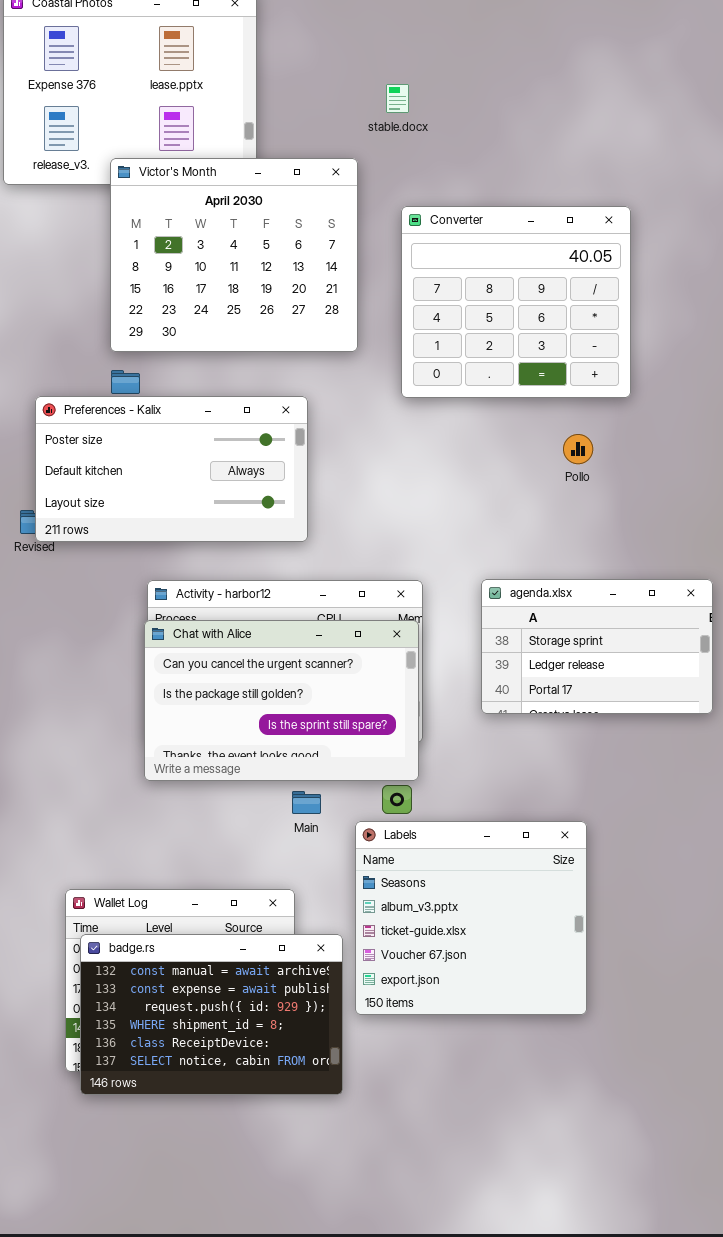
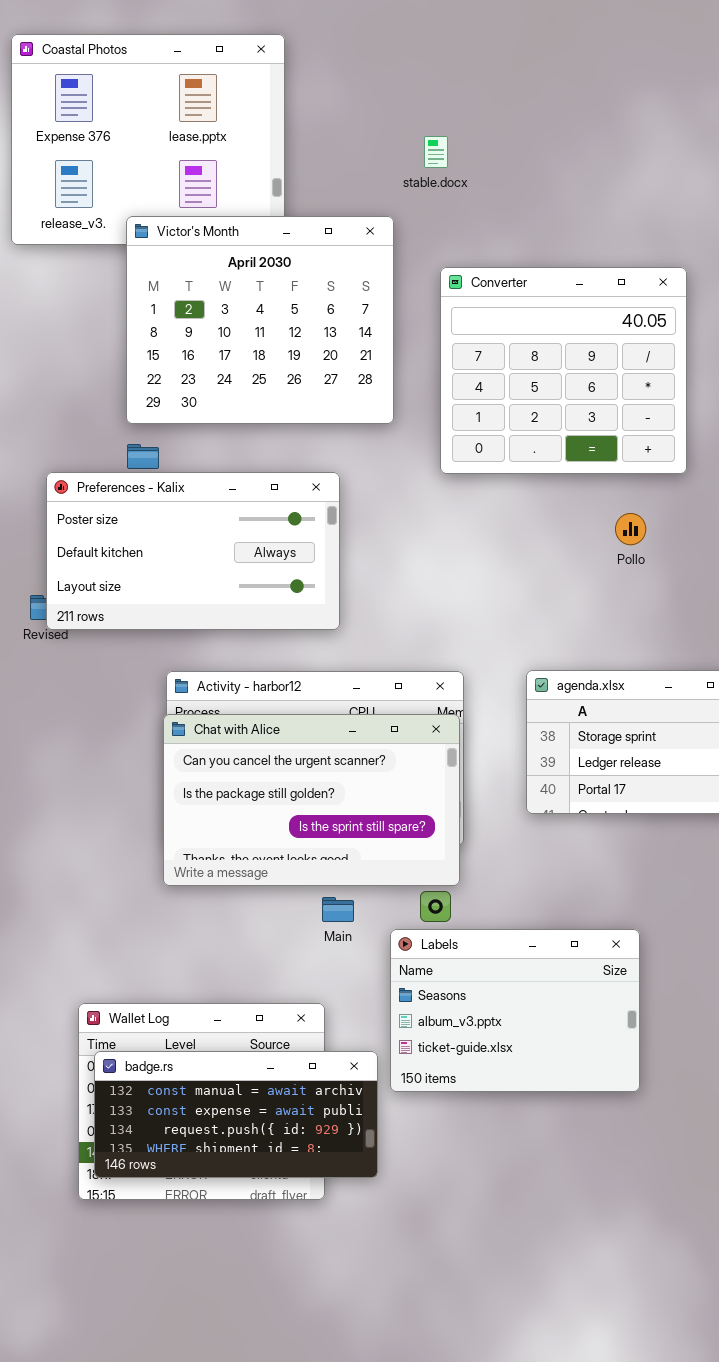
Labels: [355,821,587,1015] -> [390,929,640,1092], resized
badge.rs: [80,934,343,1095] -> [94,1051,378,1178], resized

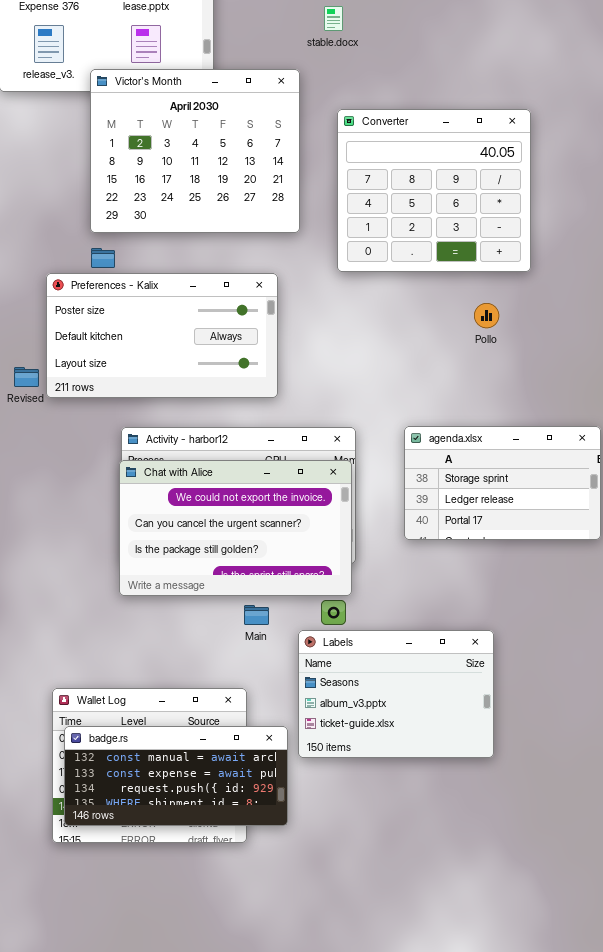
Preferences - Kalix: [46,472,340,630] -> [46,273,278,398], moved
Chat with Alice: [163,714,460,886] -> [119,460,352,596], scrolled up 1 row

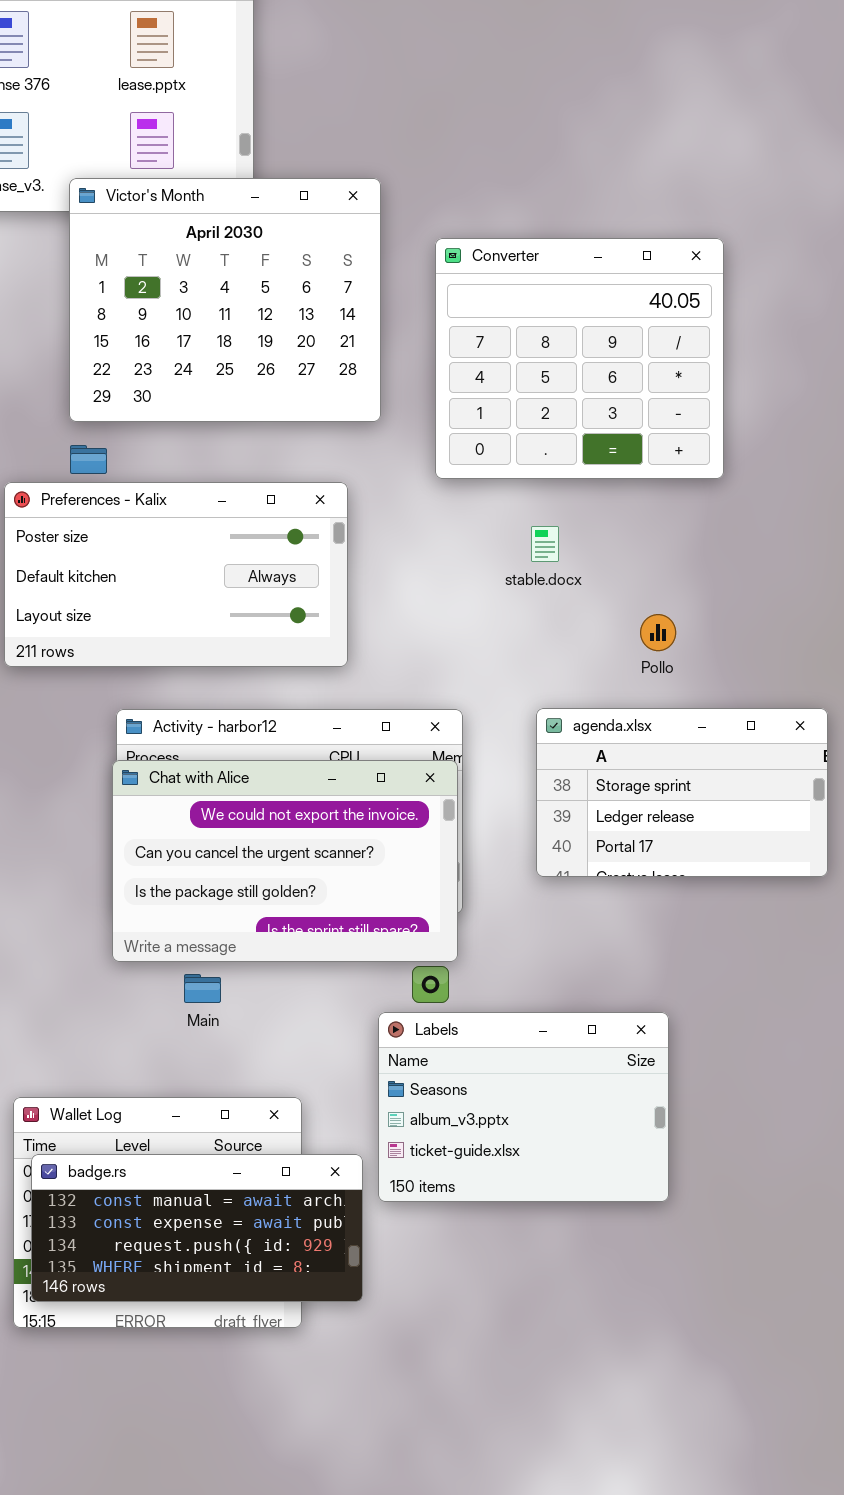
stable.docx: [324,6,343,31] -> [531,526,559,562], moved
Pollo: [474,303,499,328] -> [640,614,676,651], moved
Main: [244,605,269,625] -> [184,974,221,1003], moved

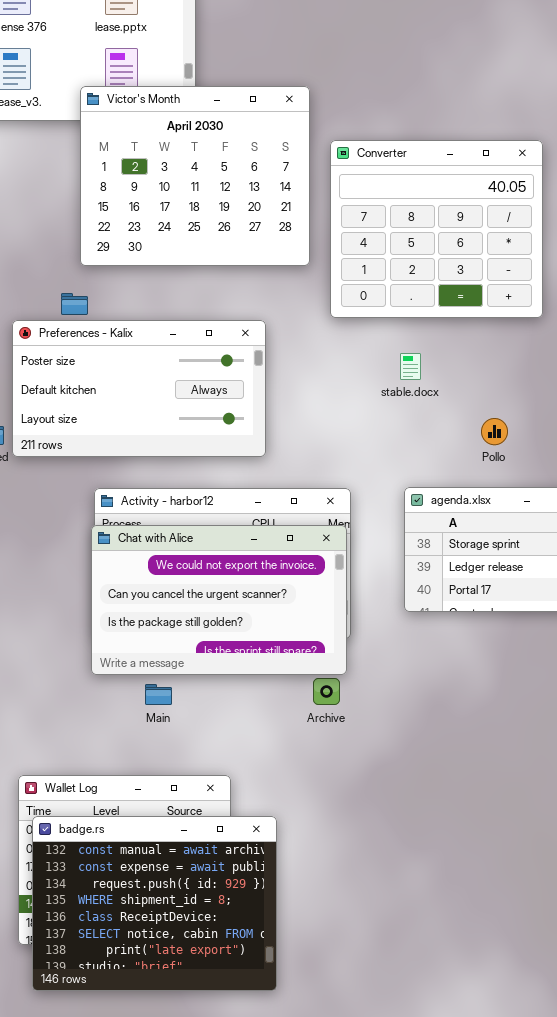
Victor's Month: [69,178,381,422] -> [80,86,310,266], moved
Labels: [378,1012,669,1202] -> none, closed
badge.rs: [31,1154,363,1302] -> [32,816,277,991], resized

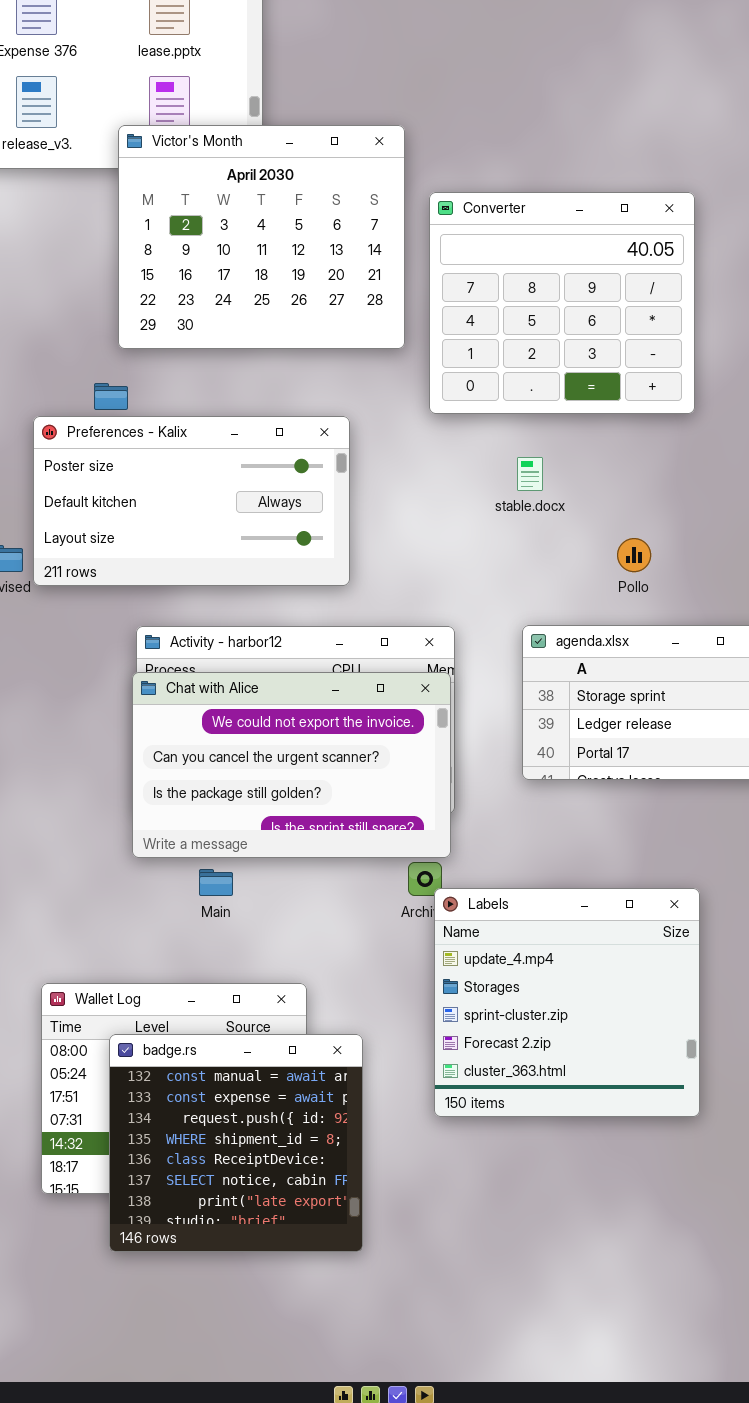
Labels: none -> [434,888,700,1117], opened
badge.rs: [32,816,277,991] -> [109,1034,363,1252], resized

